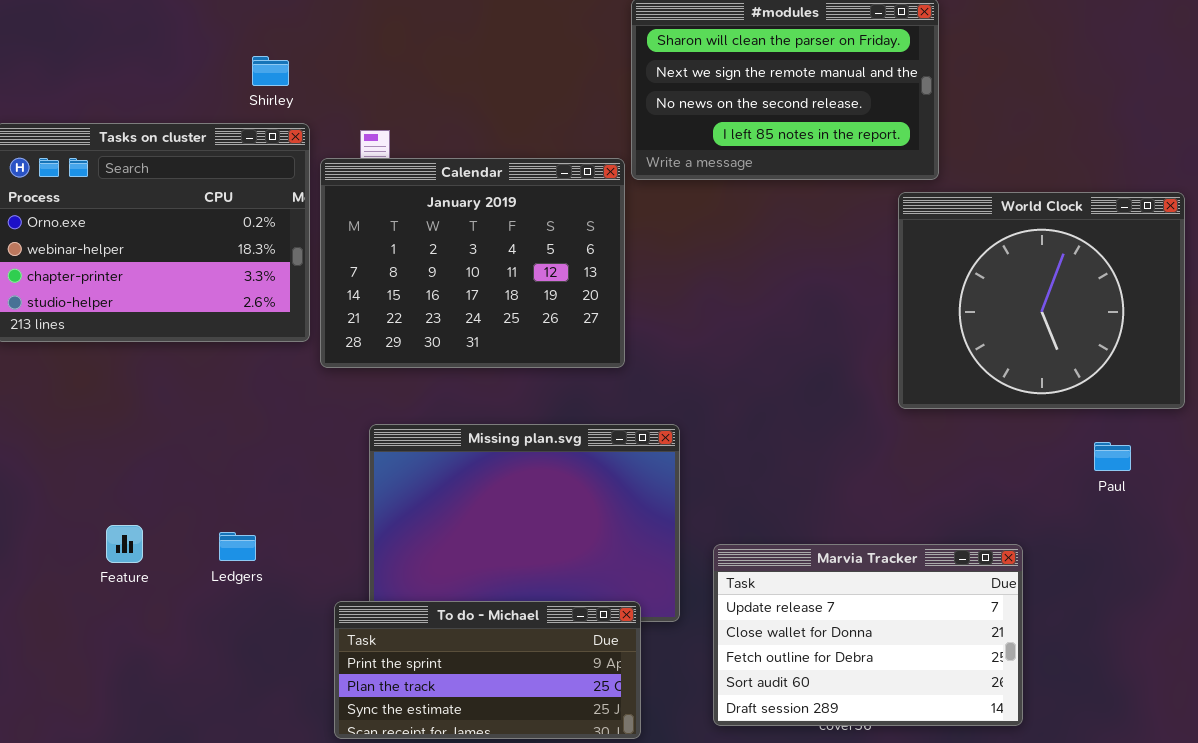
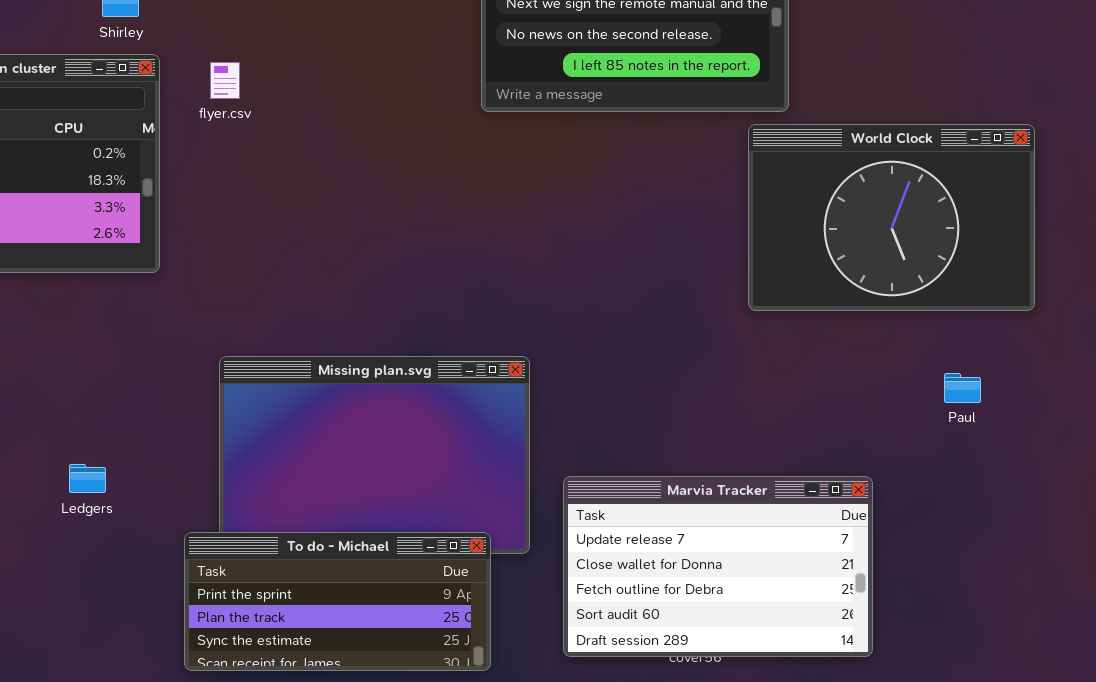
Calendar: [320,158,625,368] -> none, closed
World Clock: [898,192,1185,409] -> [748,124,1035,311], resized

